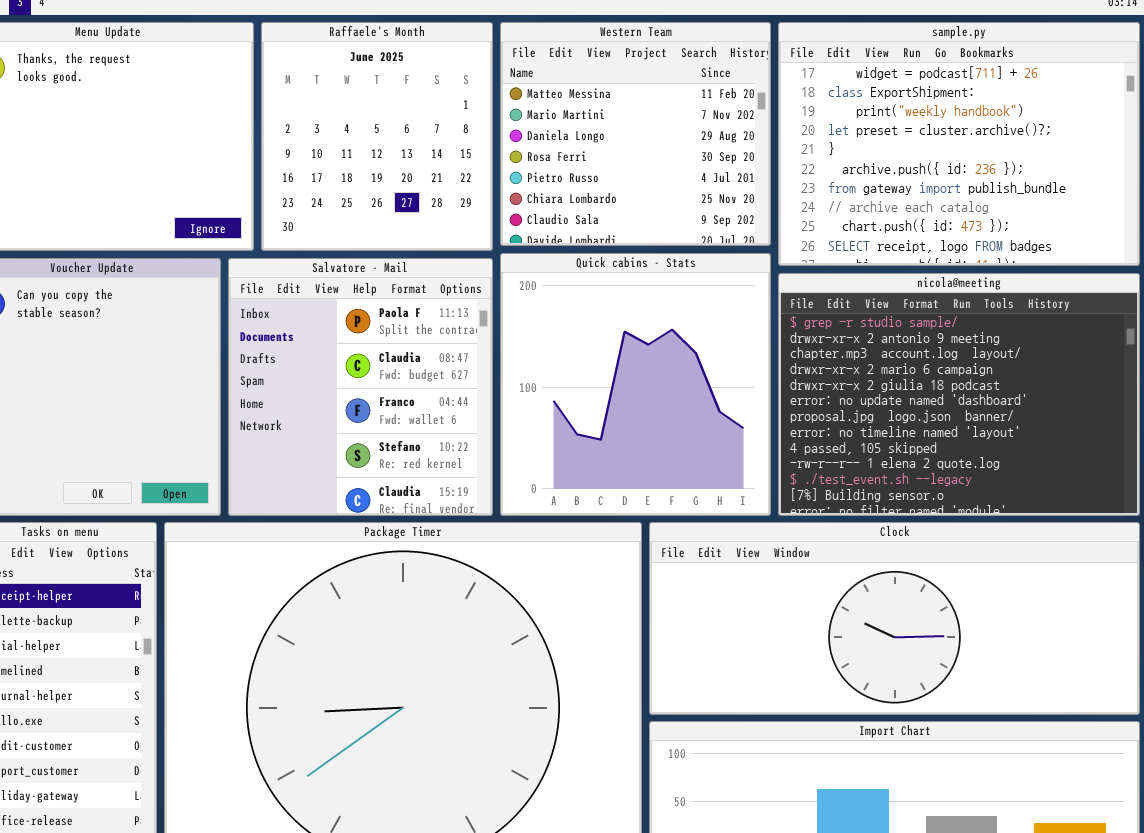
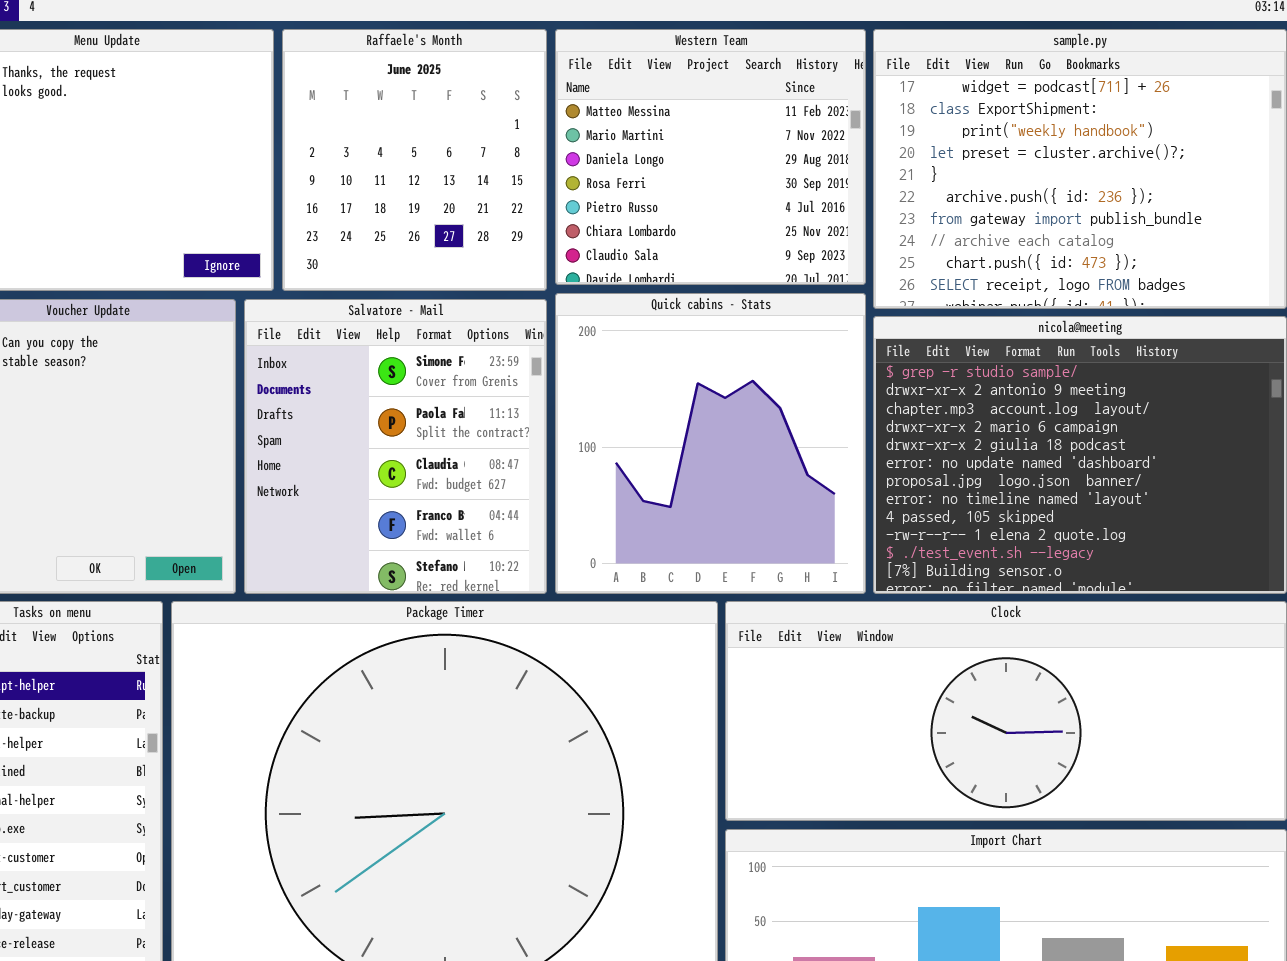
Salvatore - Mail: [228,258,493,516] -> [244,299,547,594], scrolled up 1 row

